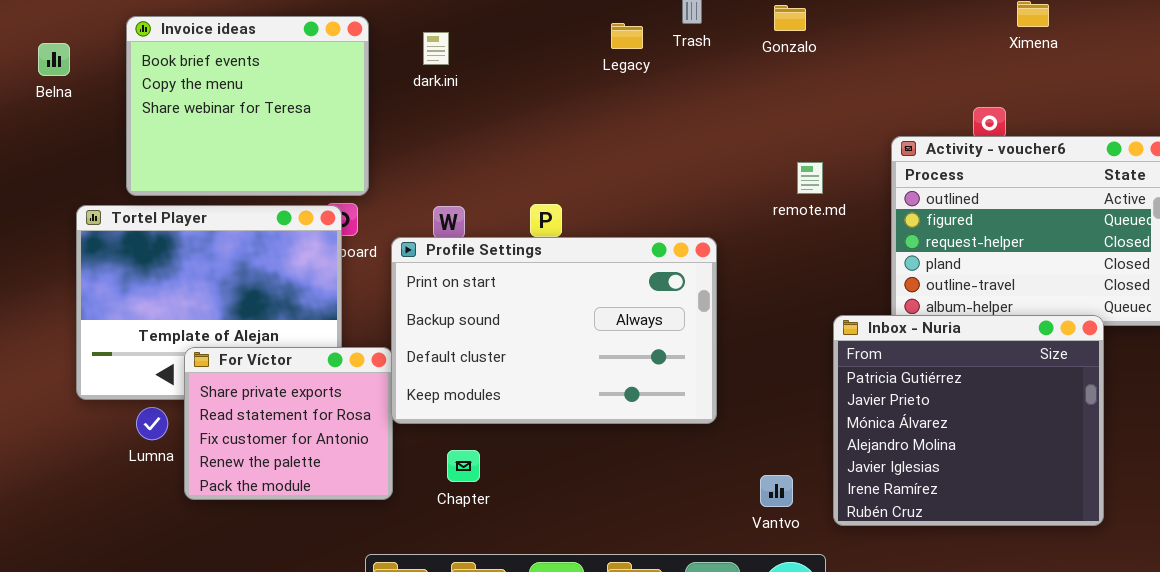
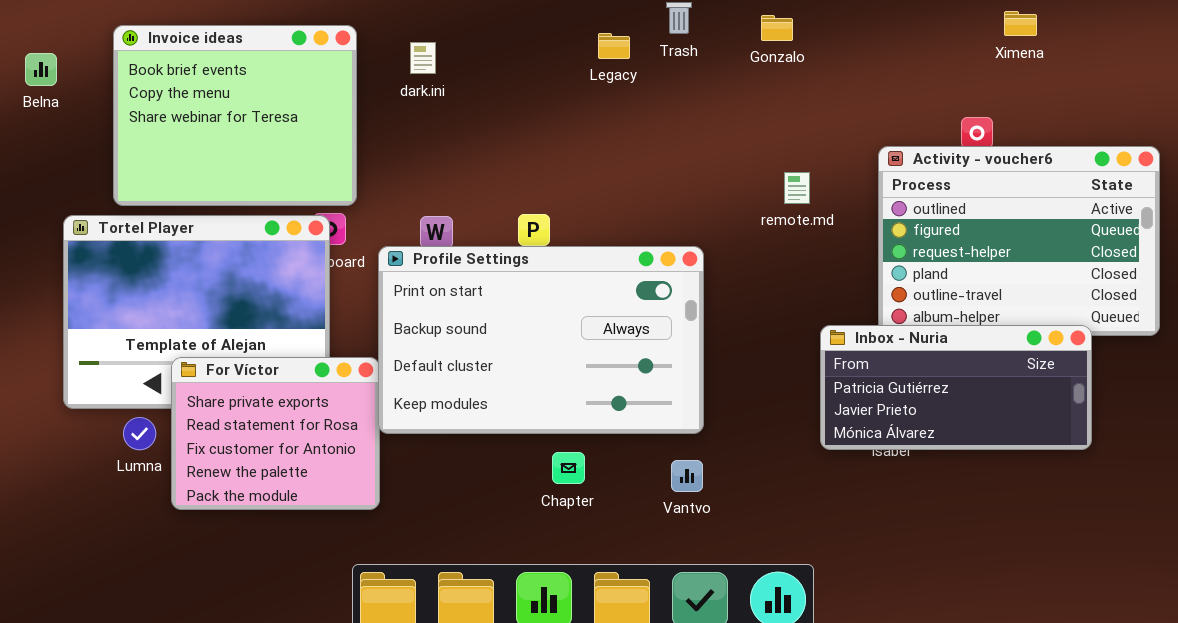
Inbox - Nuria: [833,315,1104,526] -> [820,325,1092,450], resized
Chapter: [447,450,480,482] -> [552,452,585,484], moved
Vantvo: [760,475,793,507] -> [671,460,703,492], moved

